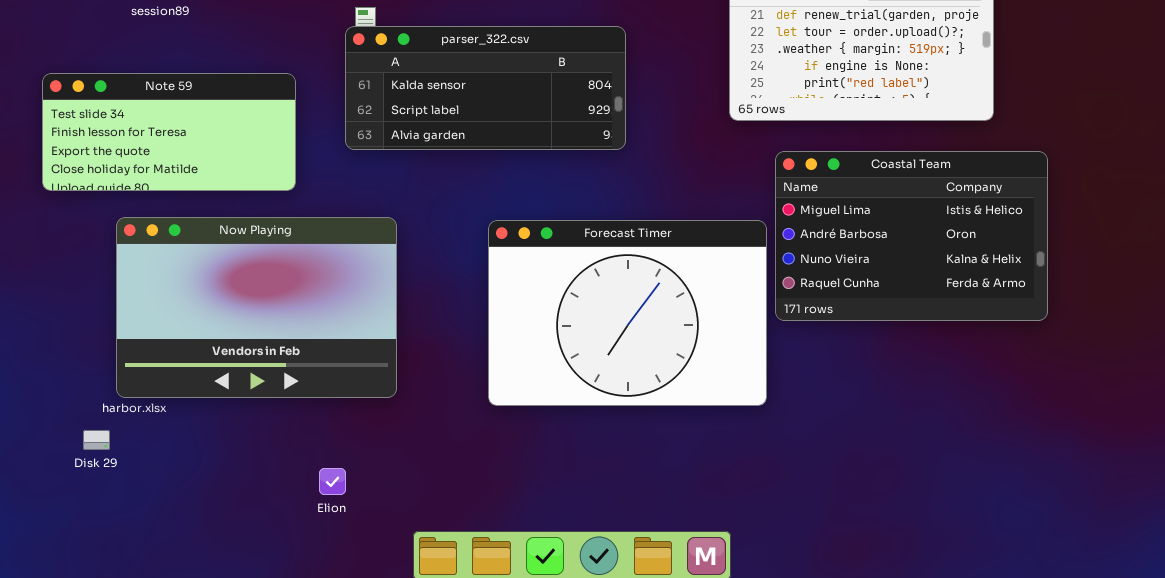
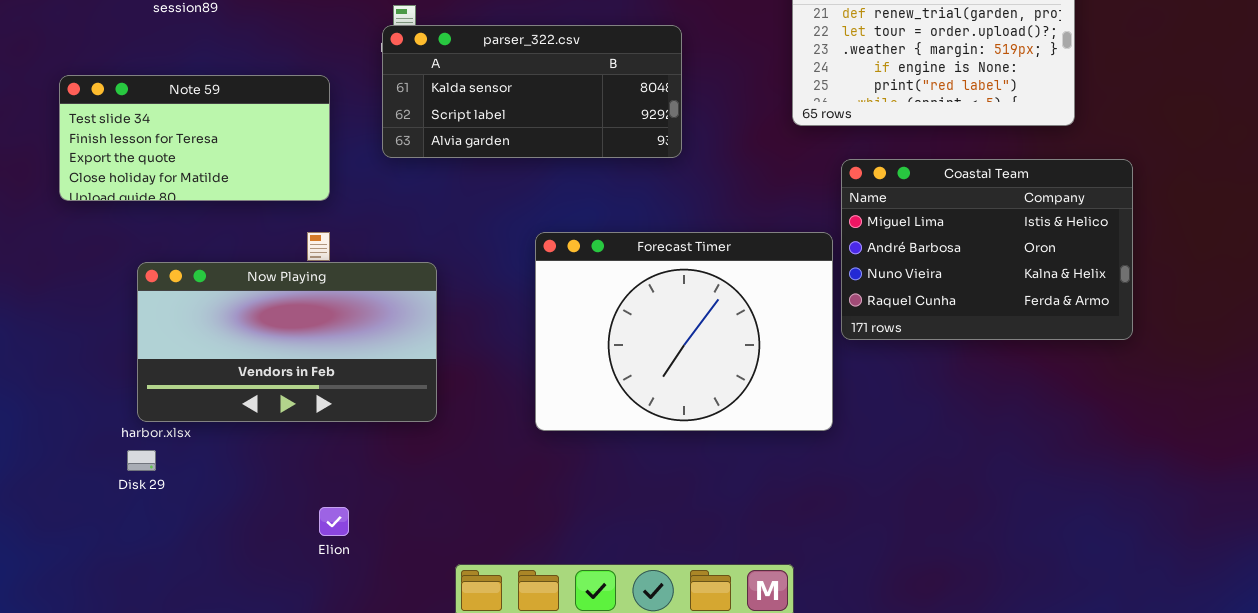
Now Playing: [116,217,397,398] -> [137,262,437,422], resized
Disk 29: [83,430,110,450] -> [127,450,156,471], moved
Elion: [319,468,346,495] -> [319,507,349,536], moved

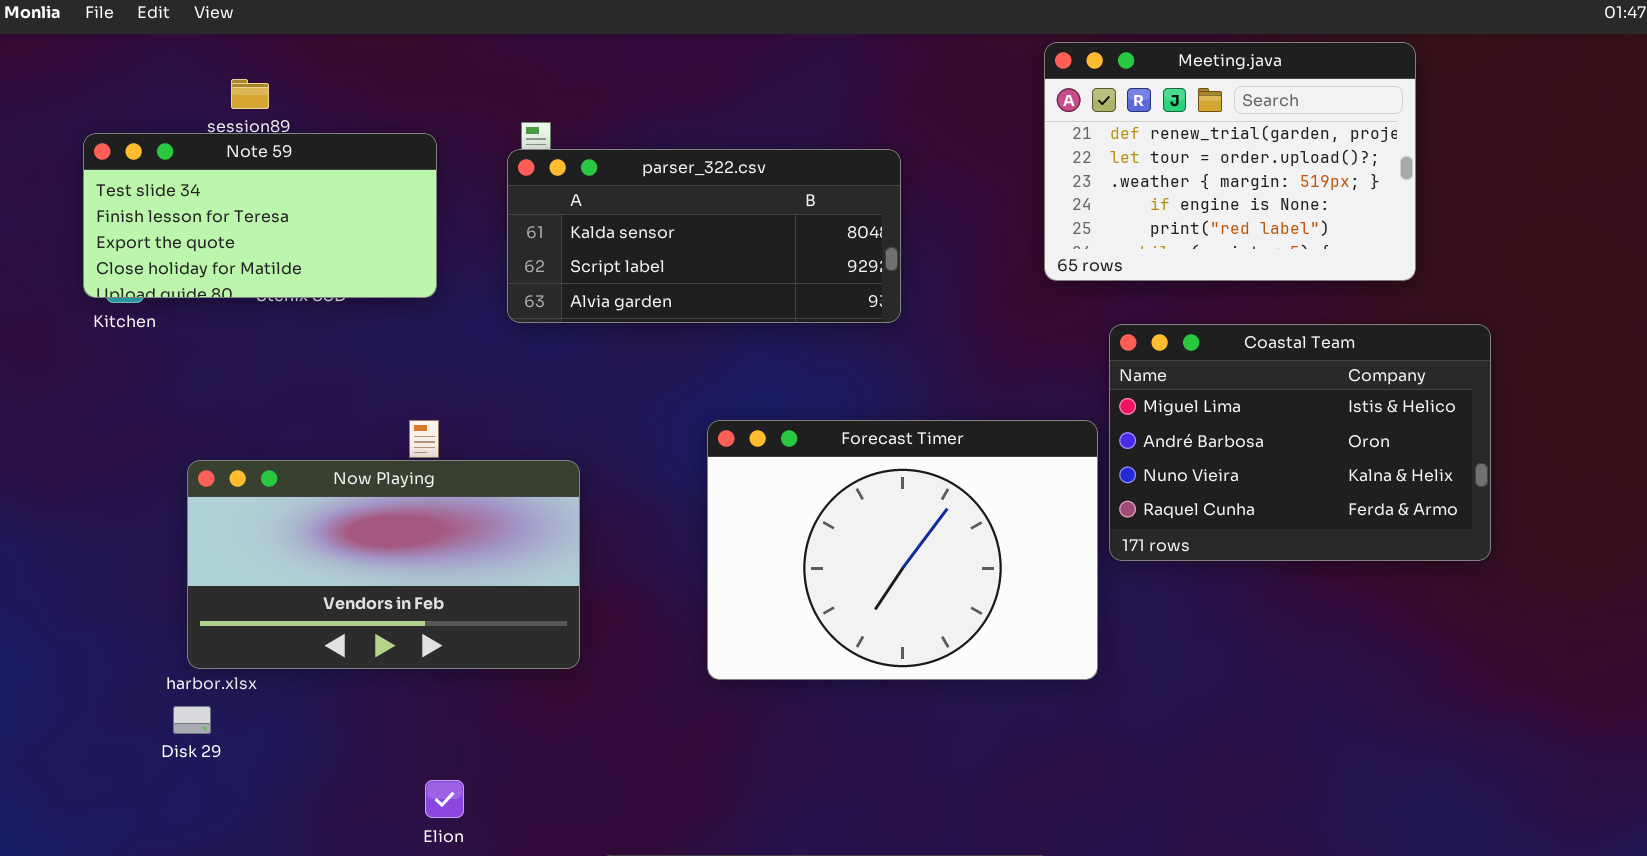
Note 59: [59,75,330,201] -> [83,133,437,298], moved

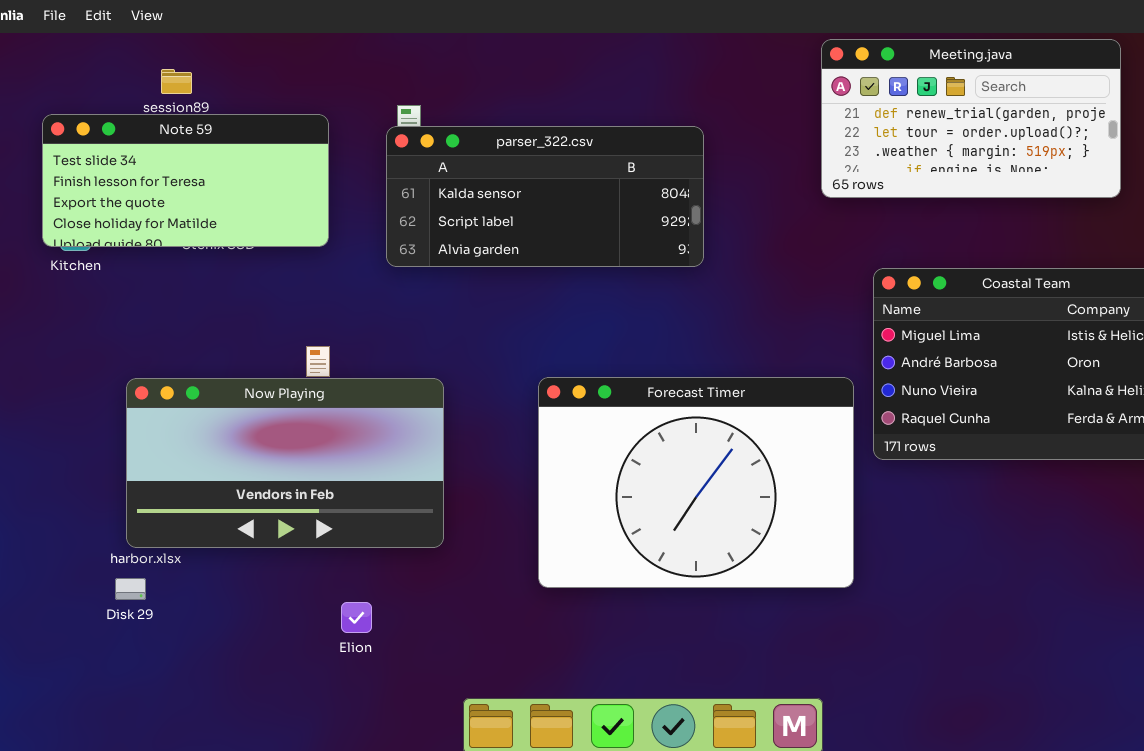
Meeting.java: [1044,42,1416,281] -> [821,39,1121,198], resized
Forecast Timer: [707,420,1098,680] -> [538,377,854,588], moved
Elion: [425,780,464,818] -> [341,602,372,633], moved

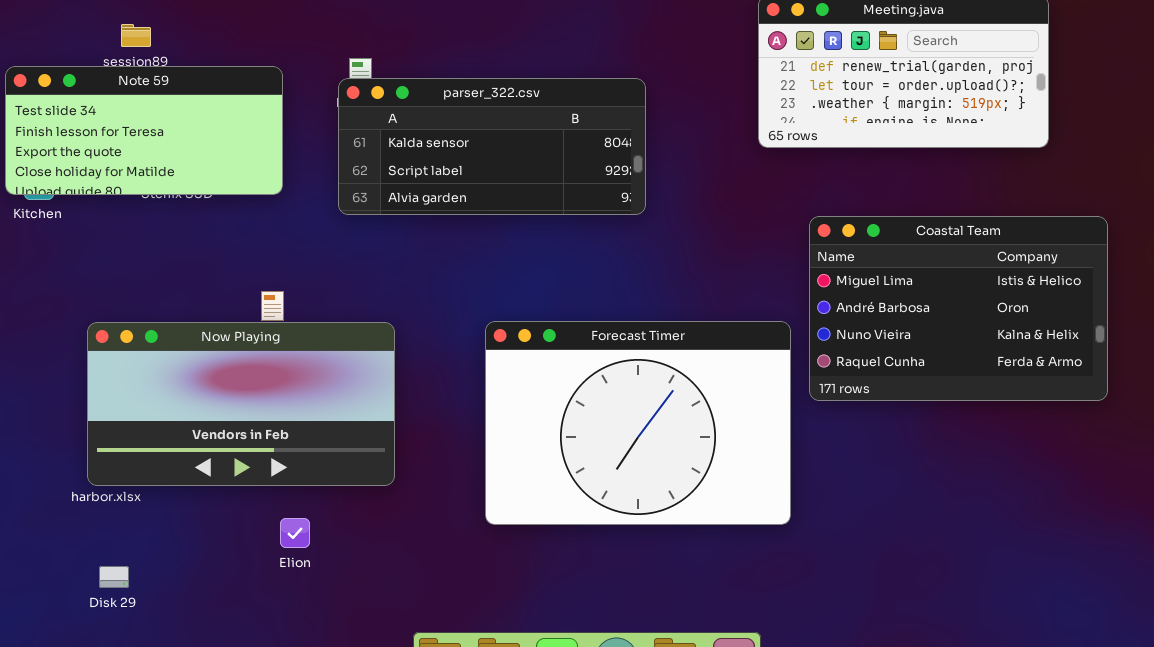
Disk 29: [115,578,146,600] -> [99,566,129,588], moved
Elion: [341,602,372,633] -> [280,518,310,548], moved

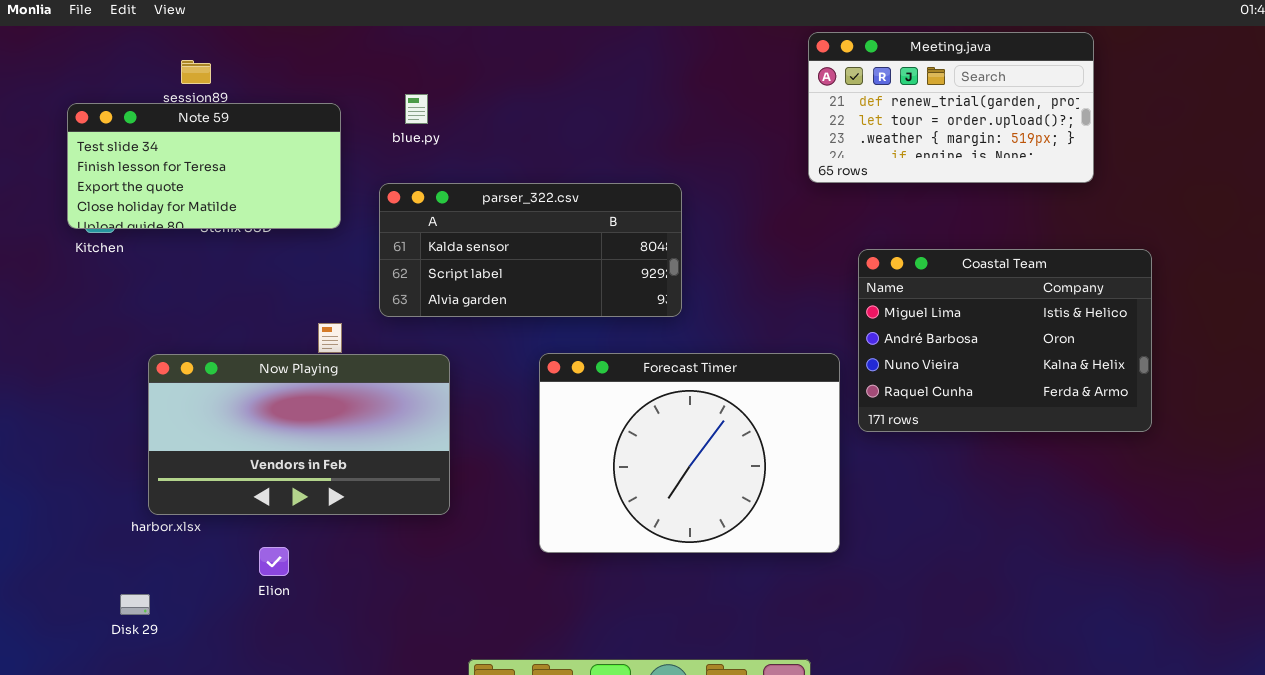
parser_322.csv: [338,78,646,215] -> [379,183,682,317], moved
Elion: [280,518,310,548] -> [259,547,289,576], moved
Disk 29: [99,566,129,588] -> [120,594,150,615], moved

